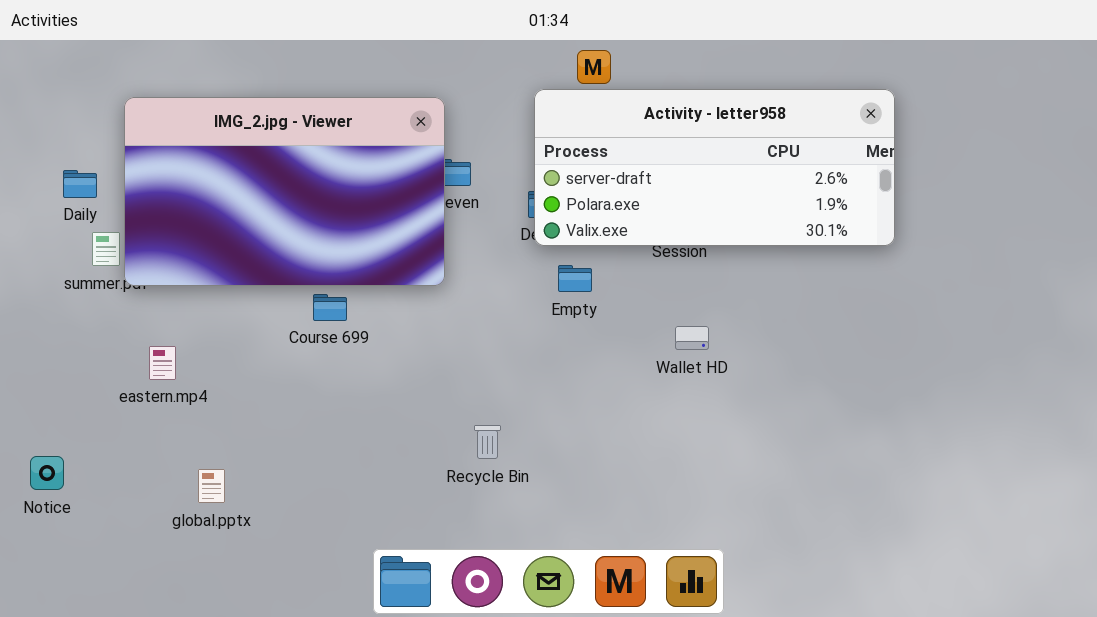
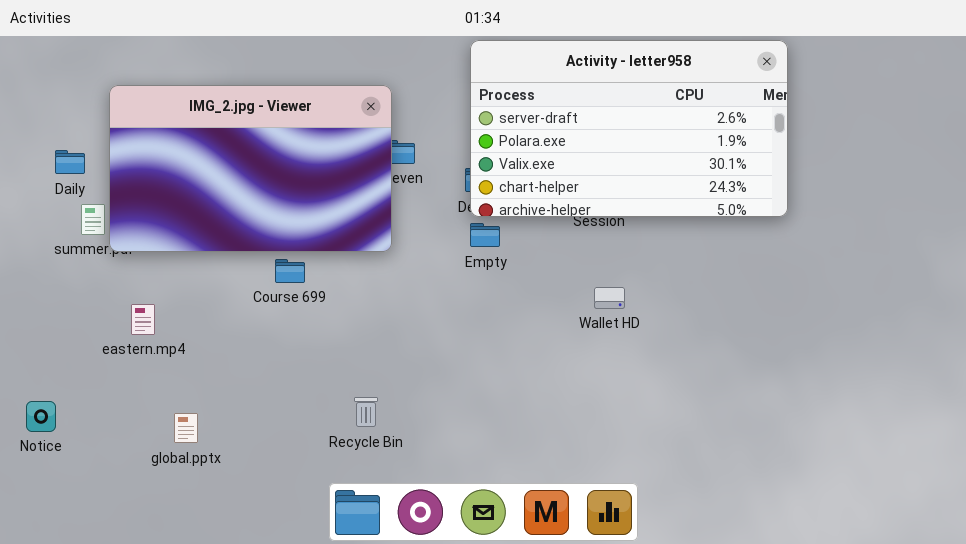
Activity - letter958: [534,89,895,246] -> [470,40,788,217], resized
Empty: [558,265,592,292] -> [470,223,500,247], moved
Recycle Bin: [474,425,501,459] -> [354,397,378,427], moved

